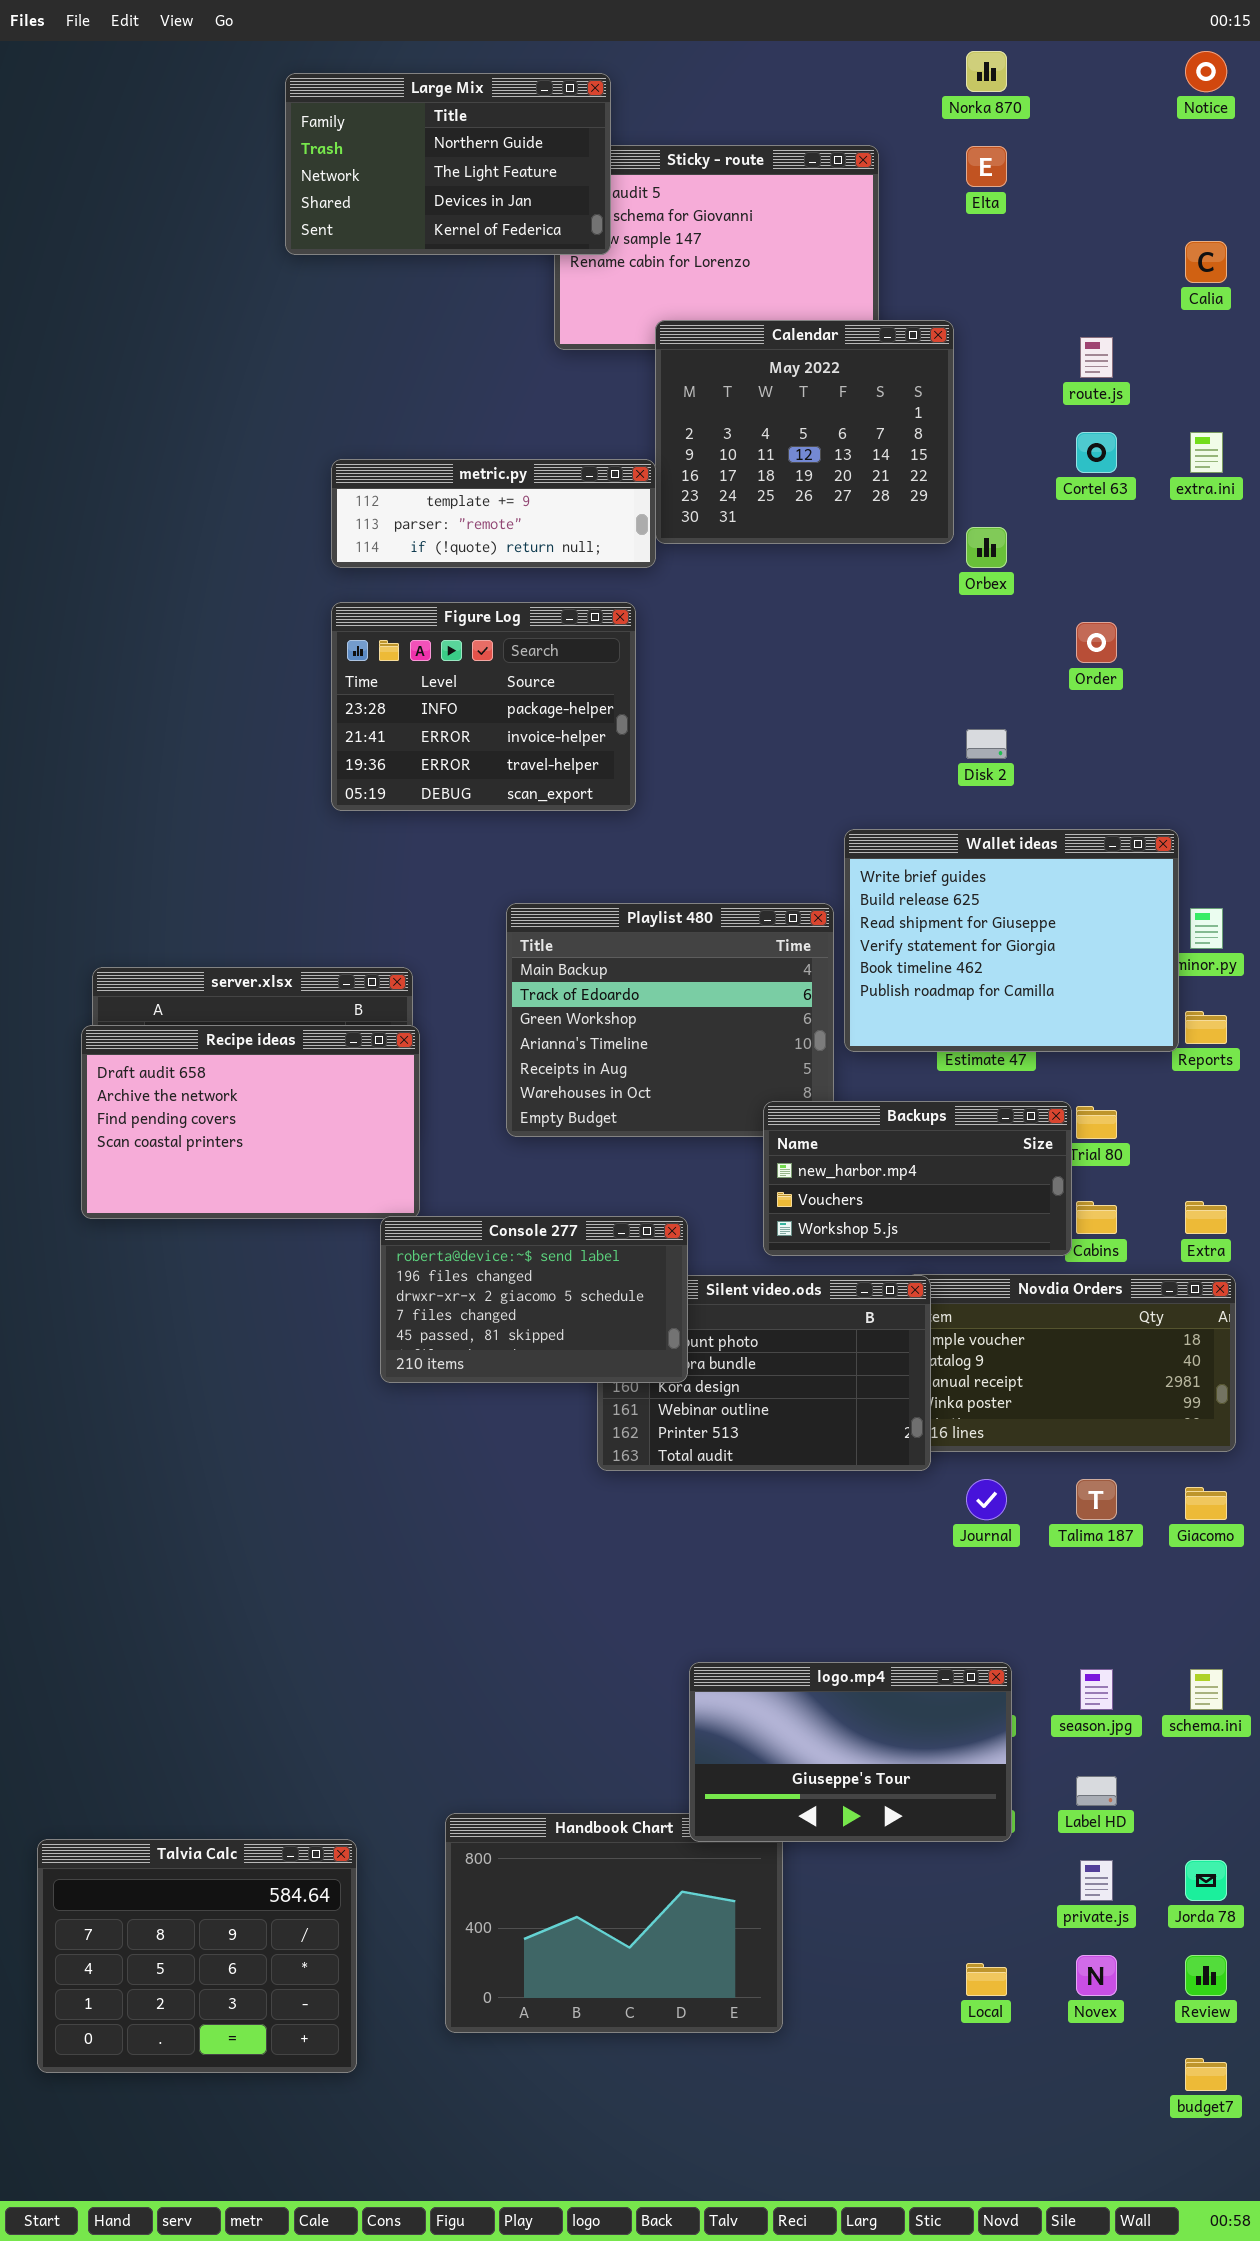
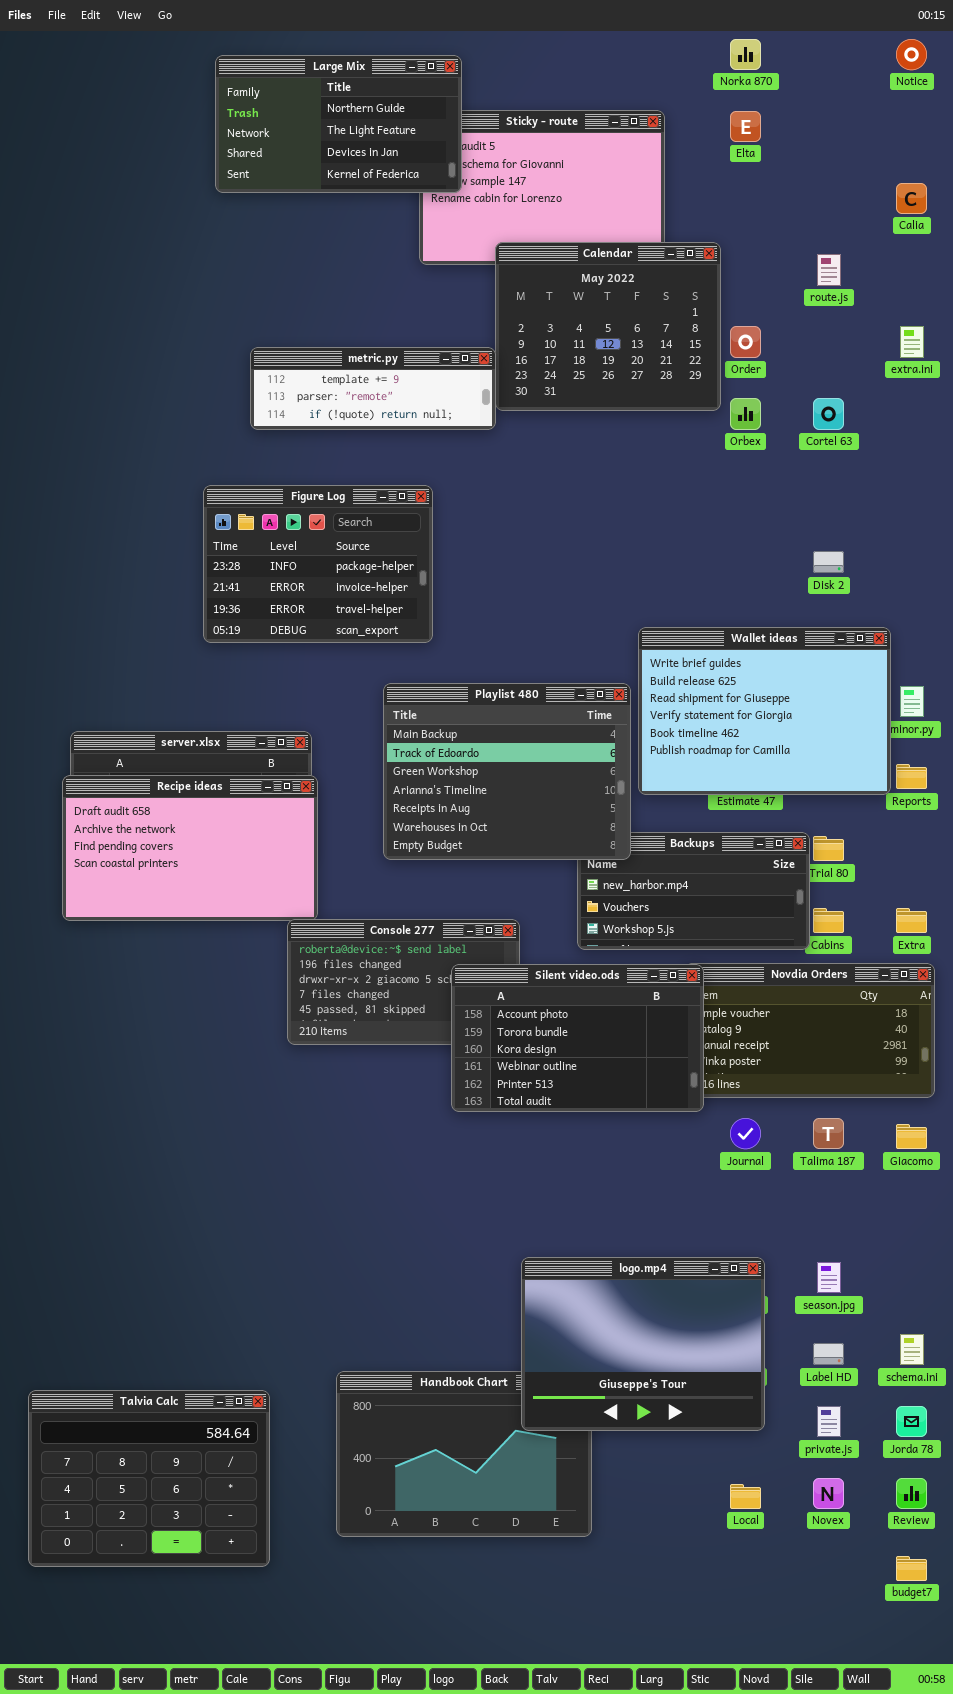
Cortel 63: [1076,432,1117,473] -> [813,398,844,430], moved
Figure Log: [331,602,636,811] -> [203,485,433,643], moved
Order: [1076,622,1117,663] -> [730,326,761,358], moved
Disk 2: [966,729,1007,759] -> [813,551,844,573], moved
Playlist 480: [506,903,834,1137] -> [383,683,631,860], raised
Silent video.ods: [597,1275,931,1471] -> [451,964,704,1112], raised
logo.mp4: [689,1662,1012,1842] -> [521,1257,765,1431], resized
schema.ini: [1190,1669,1223,1710] -> [900,1334,924,1365], moved

